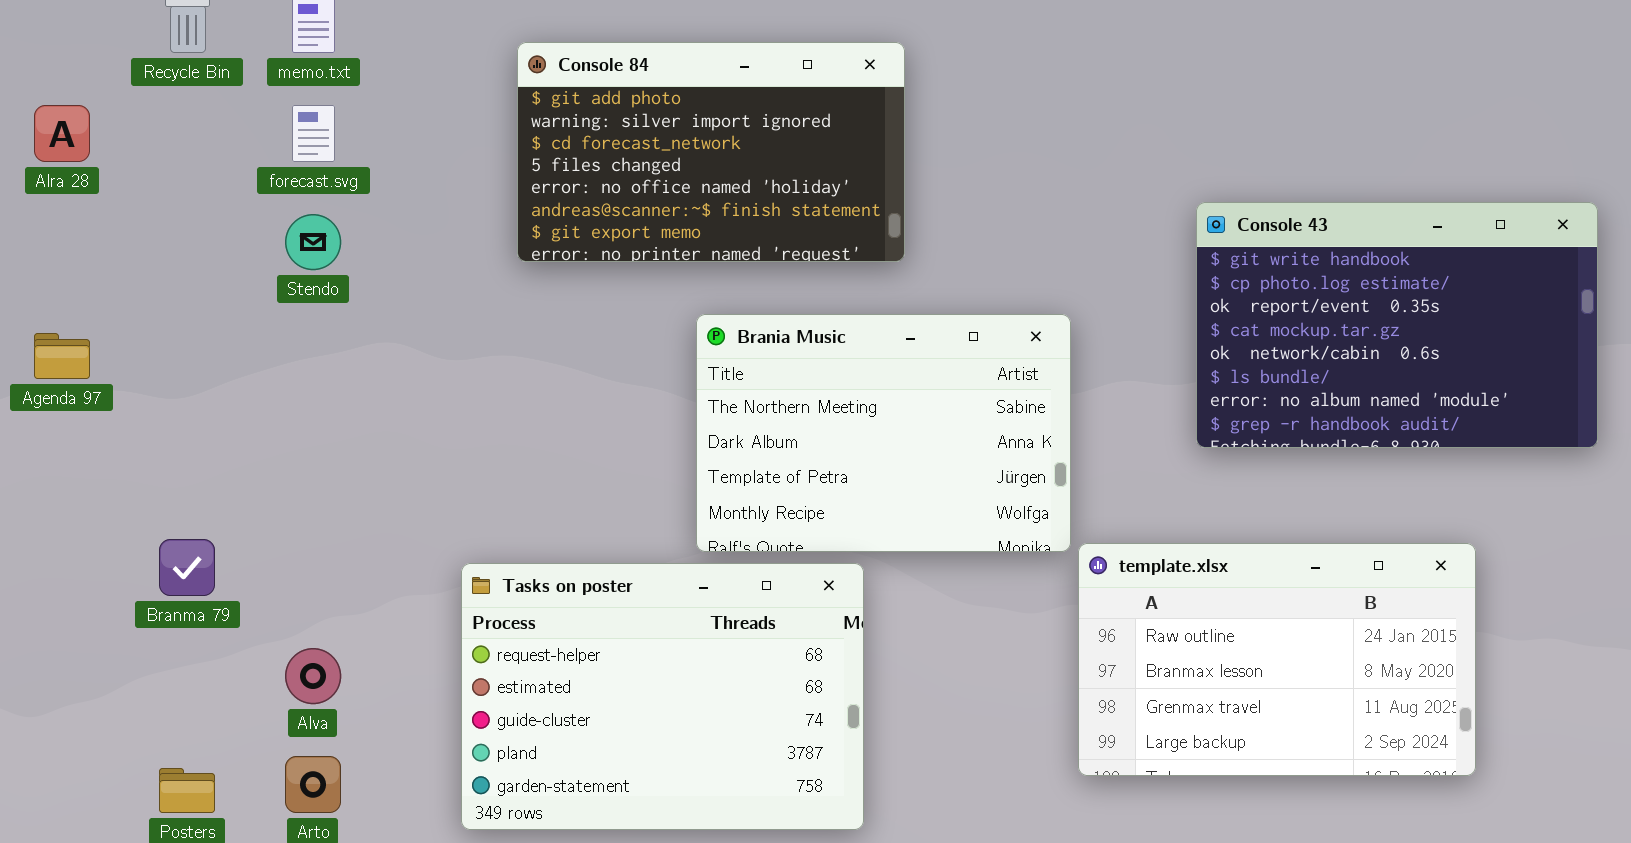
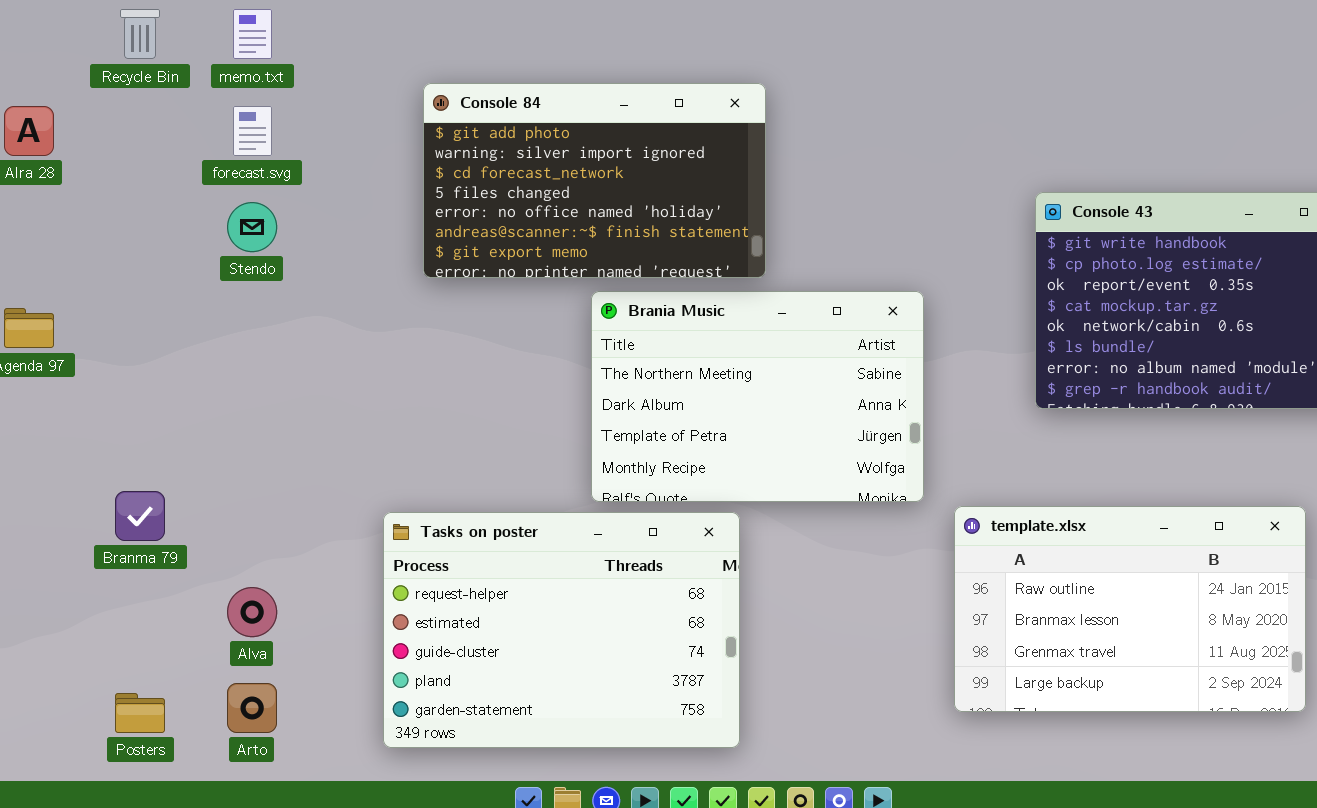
Console 84: [517,42,905,262] -> [423,83,766,278], moved
template.xlsx: [1078,543,1476,776] -> [954,506,1306,712], moved

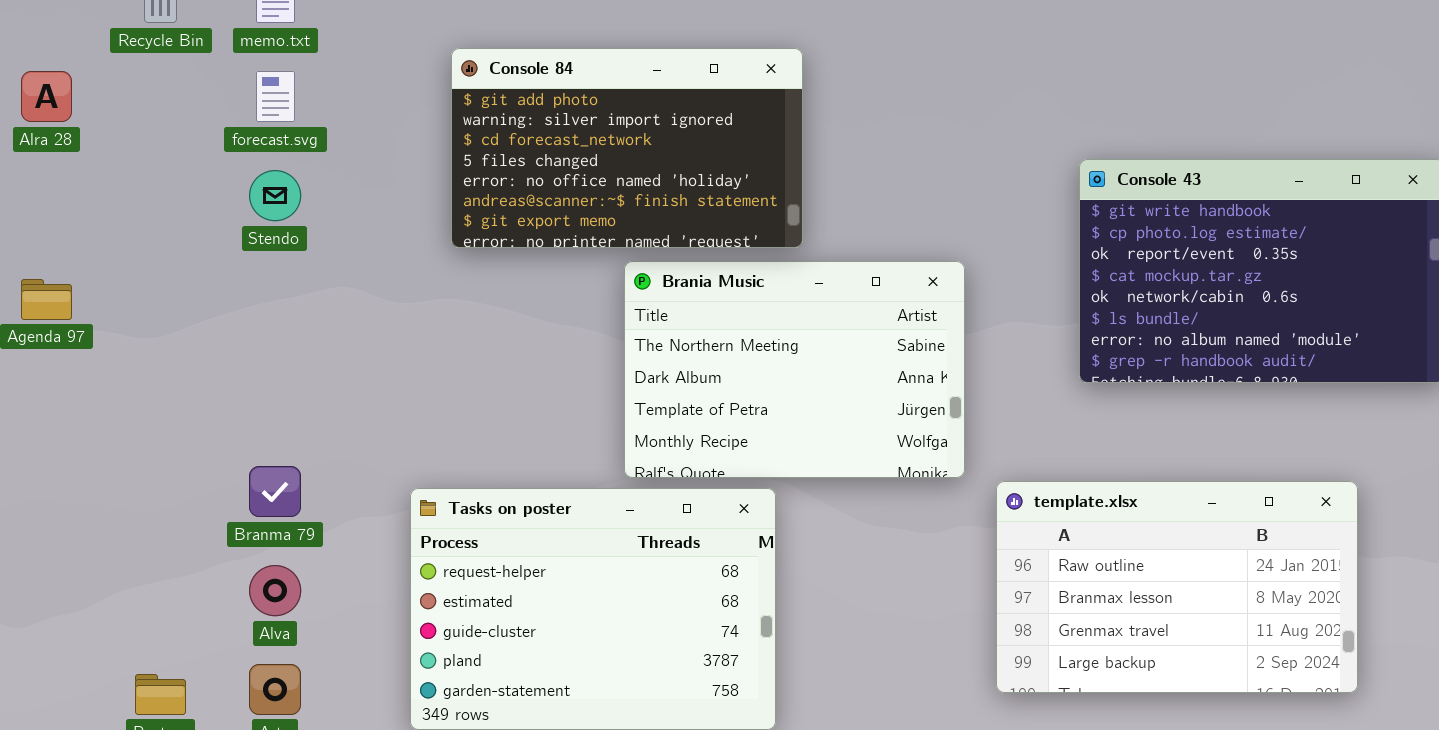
Branma 79: [115,491,165,541] -> [249,466,301,517], moved

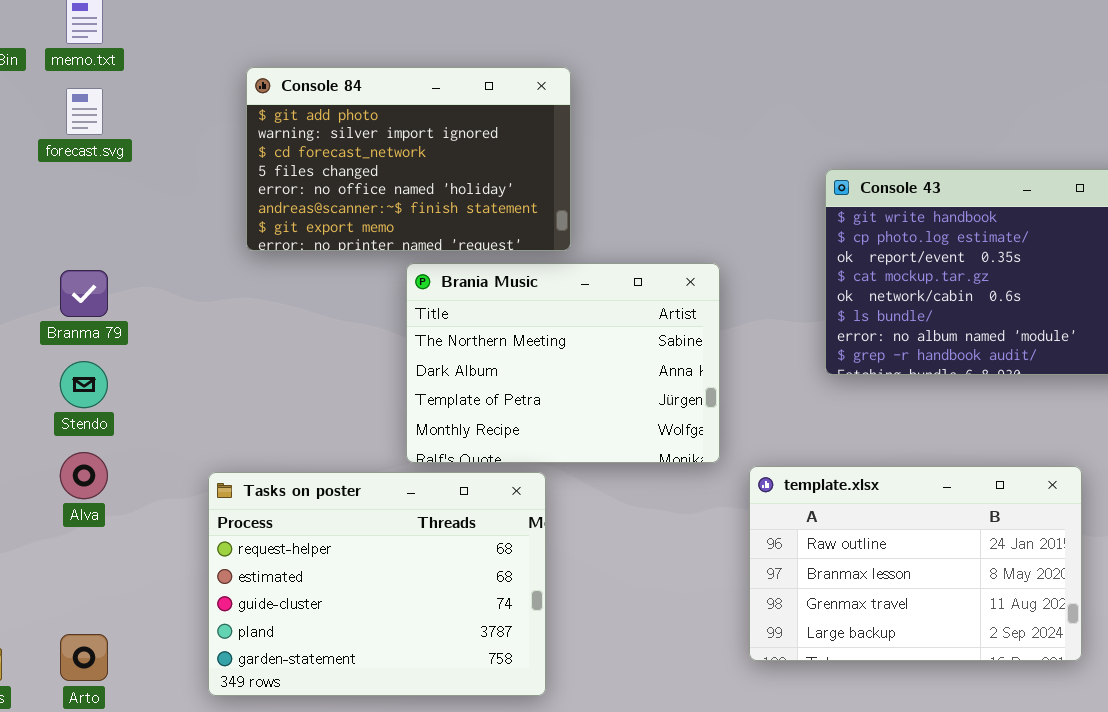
Stendo: [249,170,301,221] -> [60,361,108,408], moved
Branma 79: [249,466,301,517] -> [60,270,108,317], moved
Alva: [249,565,301,616] -> [60,452,108,499], moved

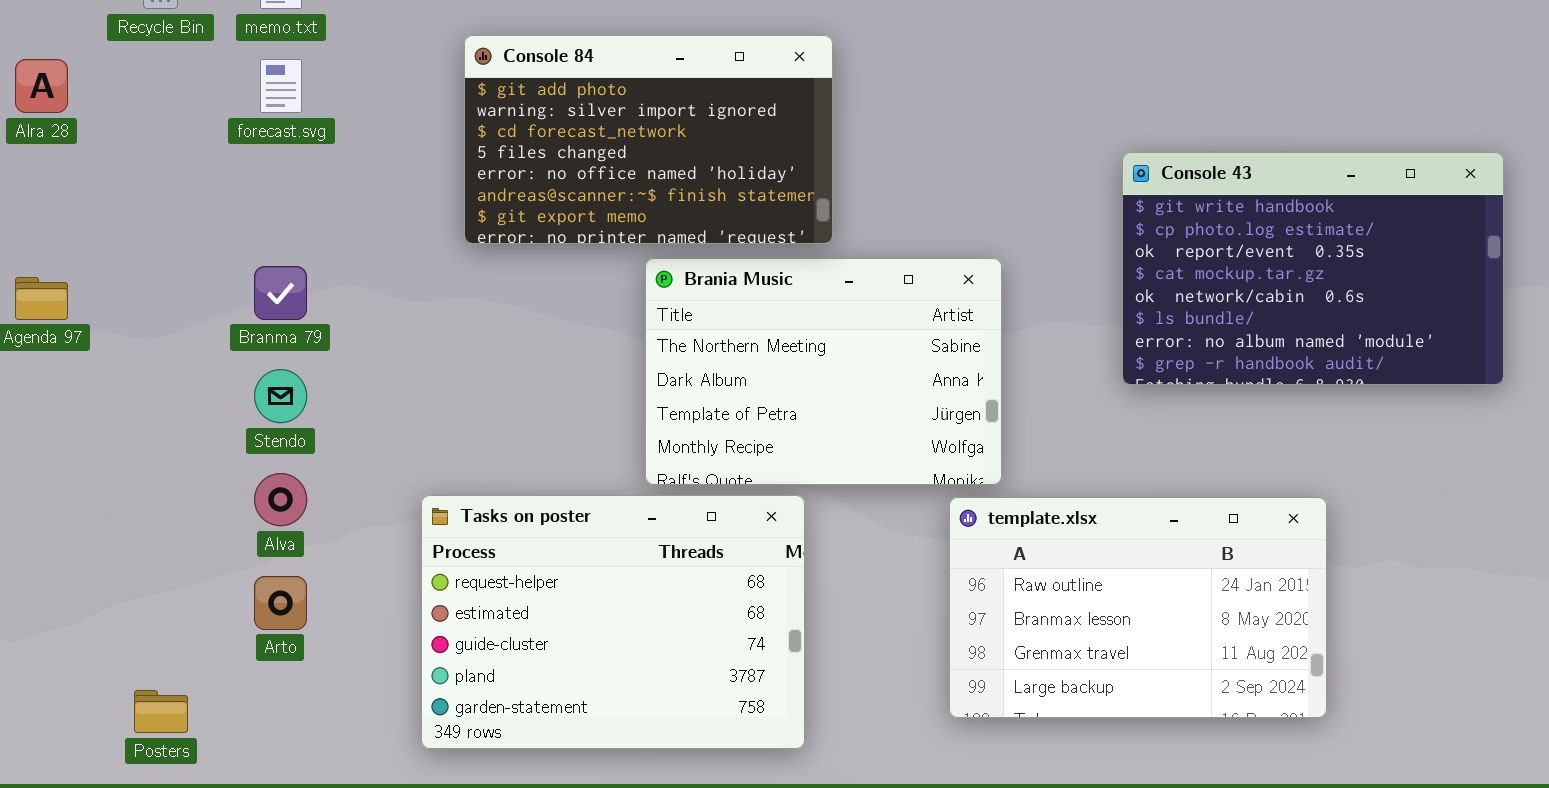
template.xlsx: [749,466,1082,661] -> [949,497,1327,718], moved
Arto: [60,634,108,681] -> [254,576,307,630], moved

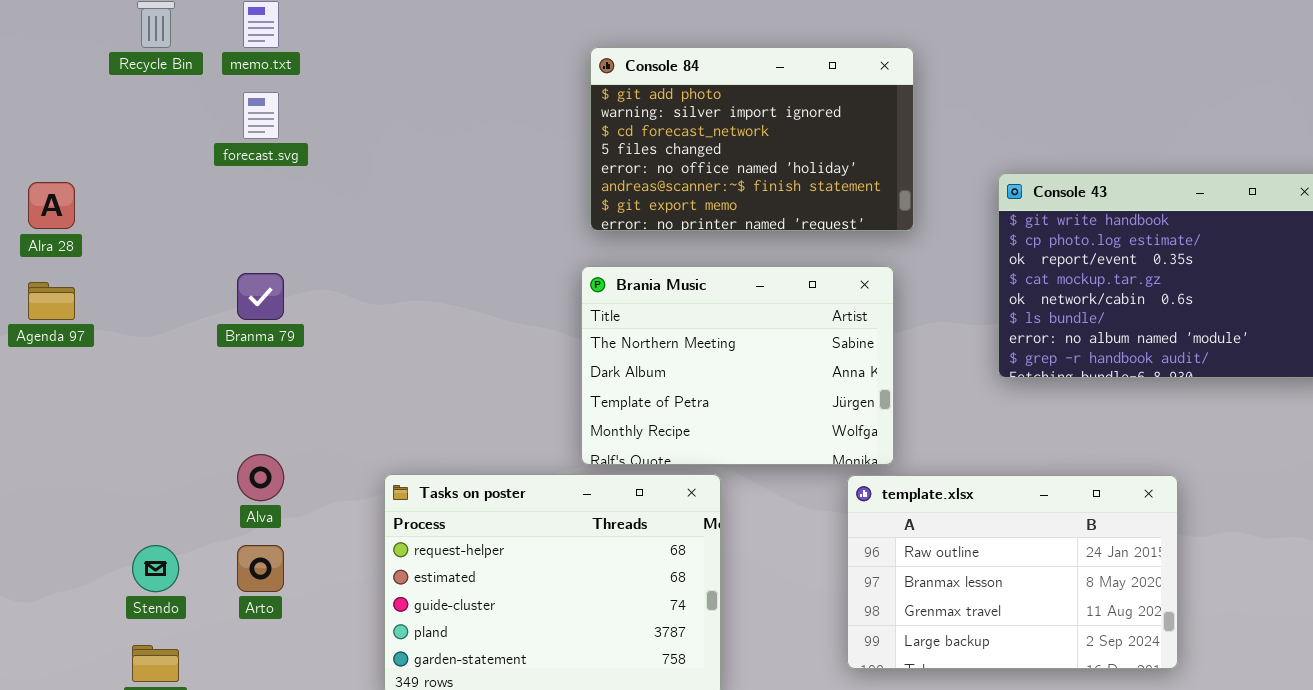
Console 84: [464,35,833,244] -> [590,47,914,231], moved
Alra 28: [15,59,68,113] -> [28,182,75,229], moved
Stendo: [254,369,307,423] -> [132,545,179,592], moved

